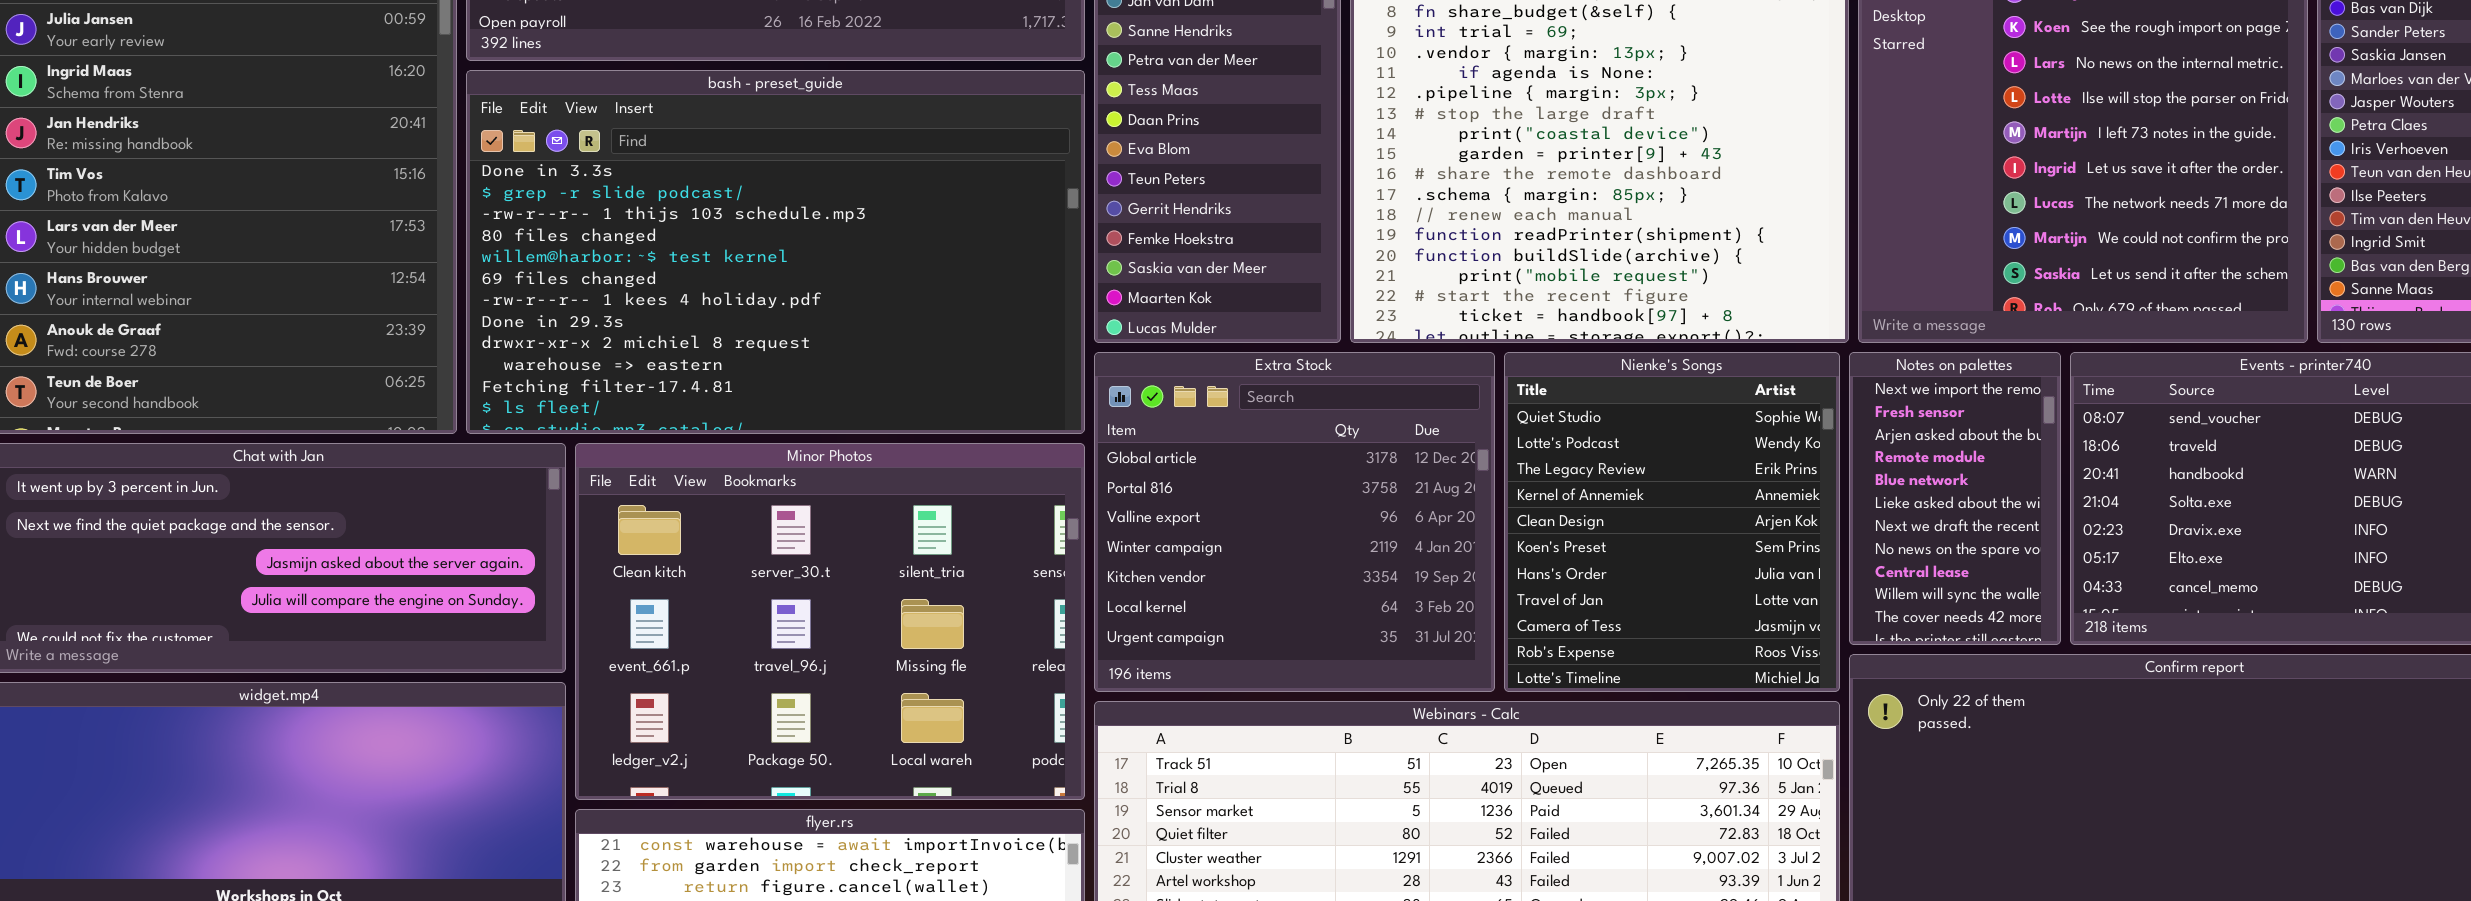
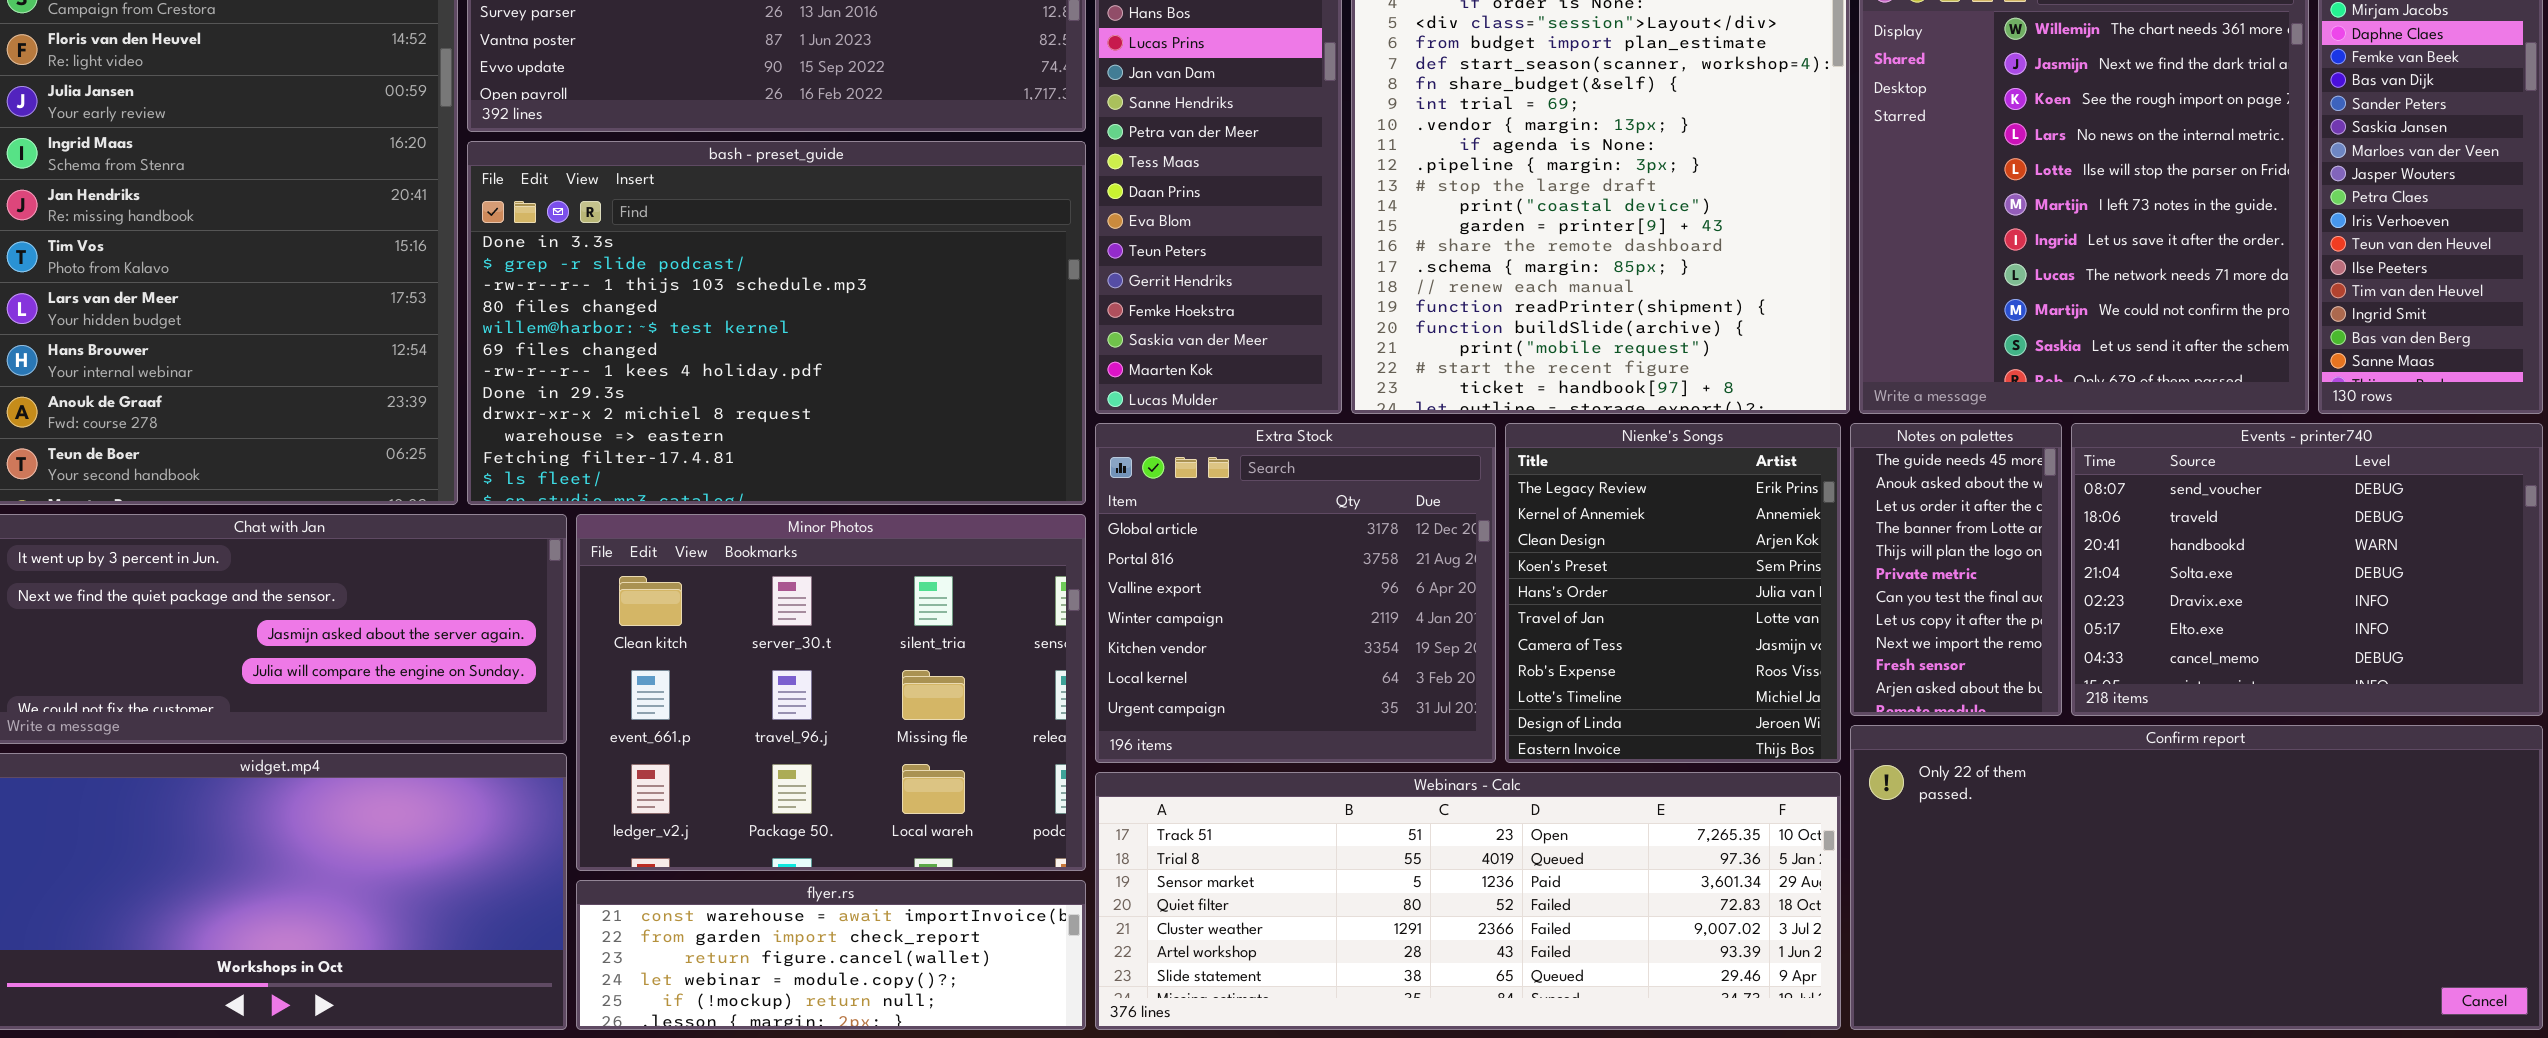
Nienke's Songs: [1504,352,1840,692] -> [1505,423,1841,763], scrolled down 2 rows
Notes on palettes: [1849,352,2061,645] -> [1850,423,2062,716], scrolled up 8 rows

